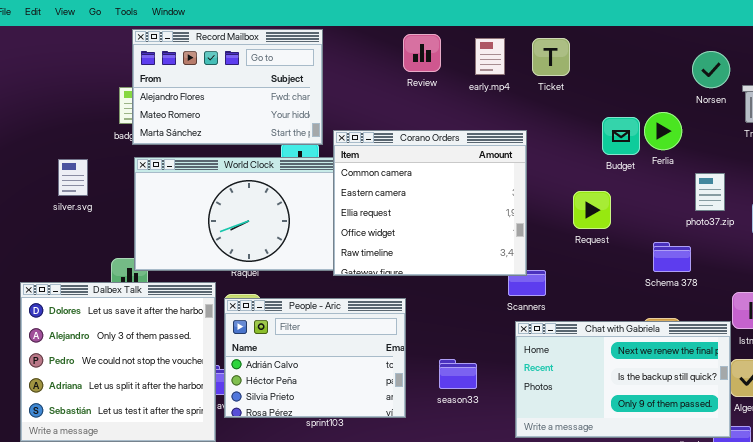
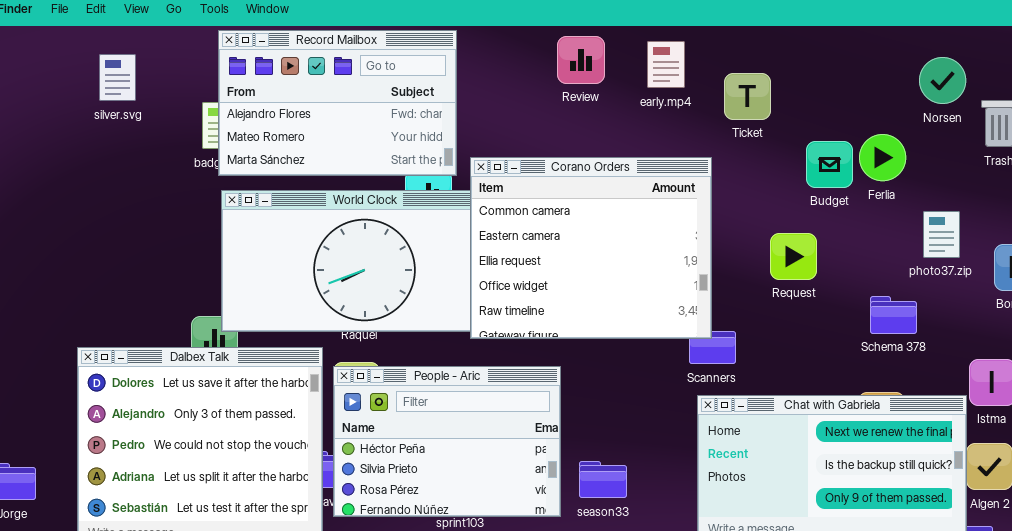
Ticket: [532,38,570,76] -> [724,73,771,120], moved
silver.svg: [58,159,88,196] -> [99,54,136,101], moved
People - Aric: [224,298,406,418] -> [333,366,561,517], scrolled down 1 row
season33: [439,359,477,389] -> [579,461,627,498], moved

